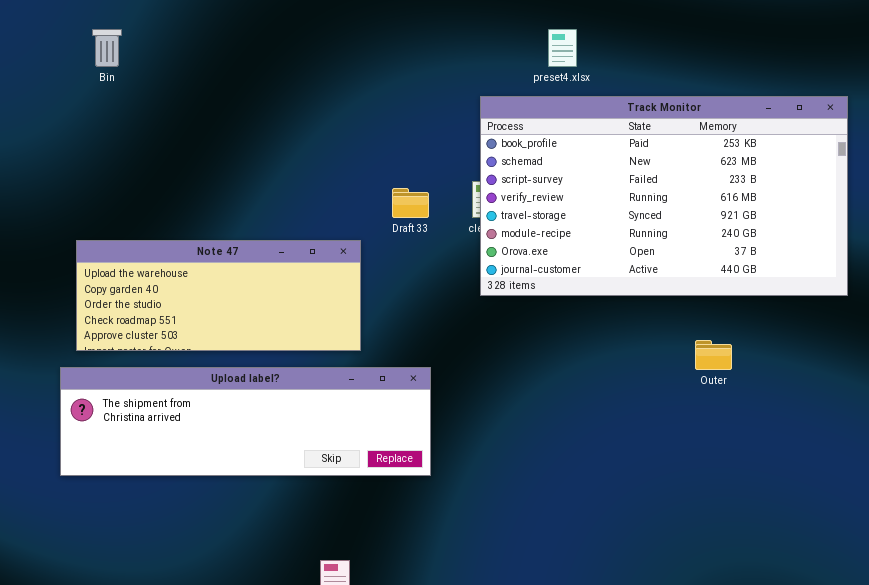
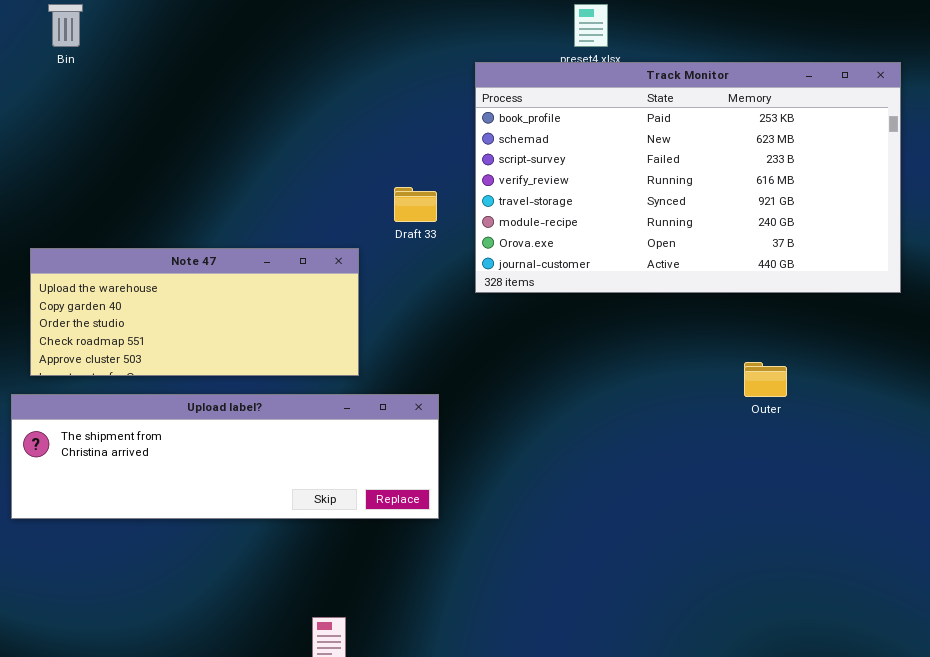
Track Monitor: [480,96,848,296] -> [475,62,901,293], moved

